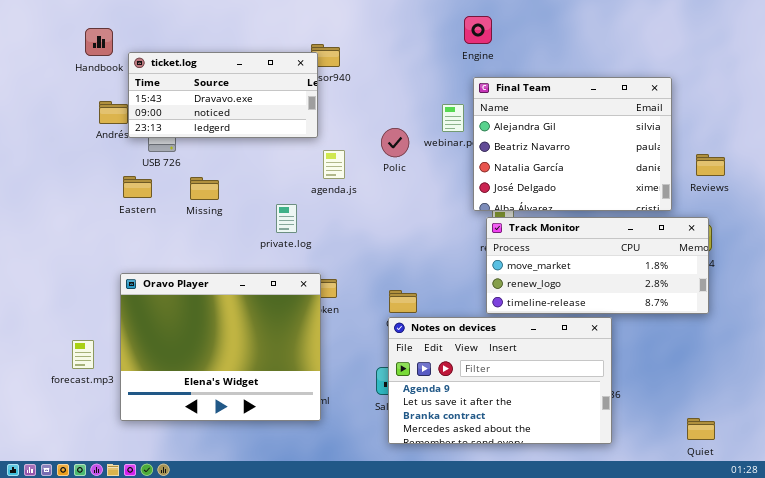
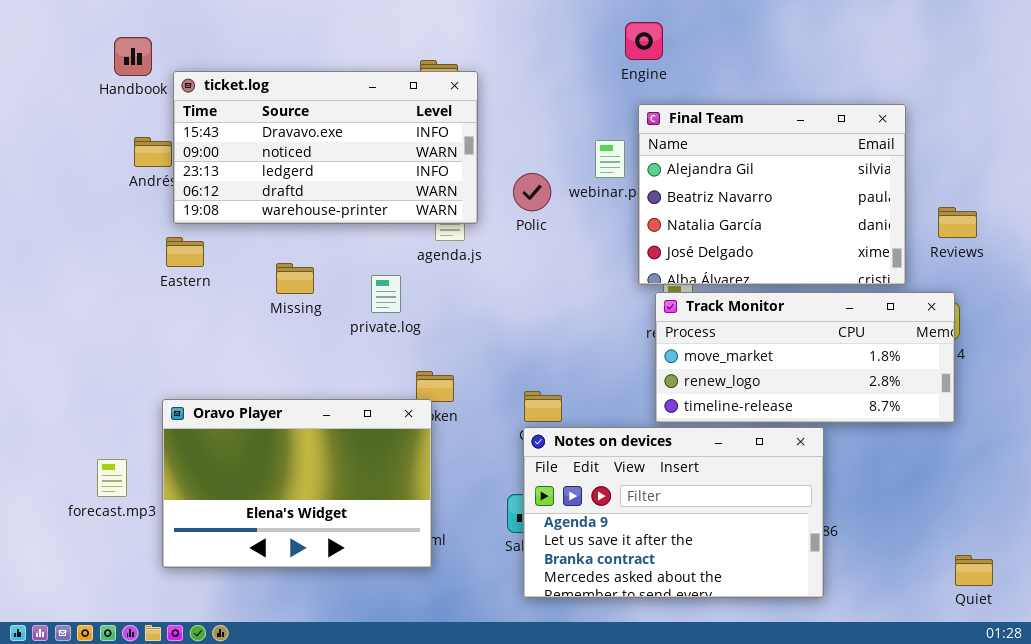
ticket.log: [128,52,318,138] -> [173,71,478,224], resized
Missing: [190,177,219,200] -> [276,263,314,294], moved
Oravo Player: [120,273,321,421] -> [162,399,432,568], resized
Quiet: [687,418,715,440] -> [955,555,993,586], moved

